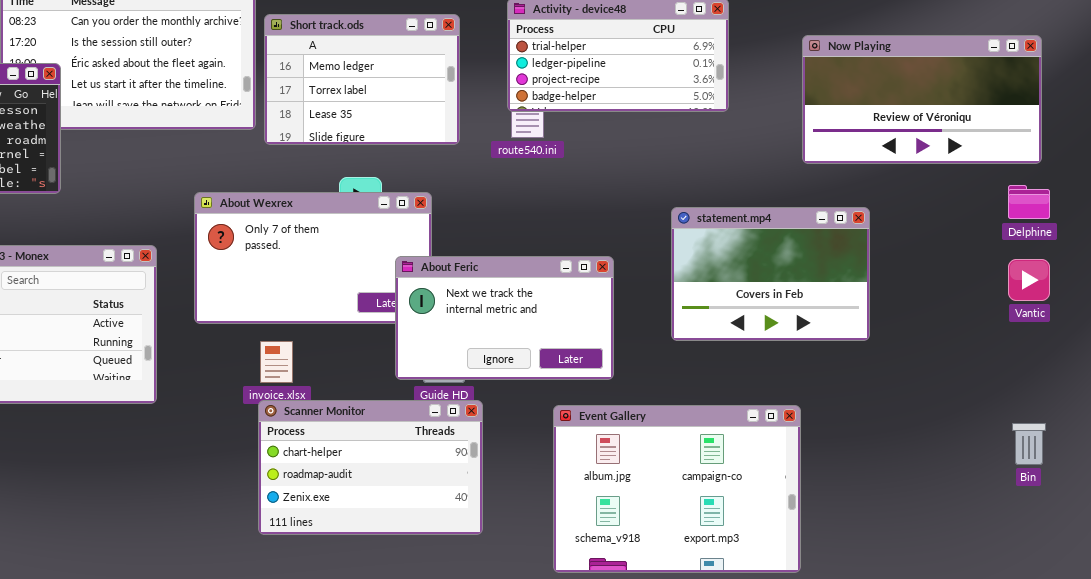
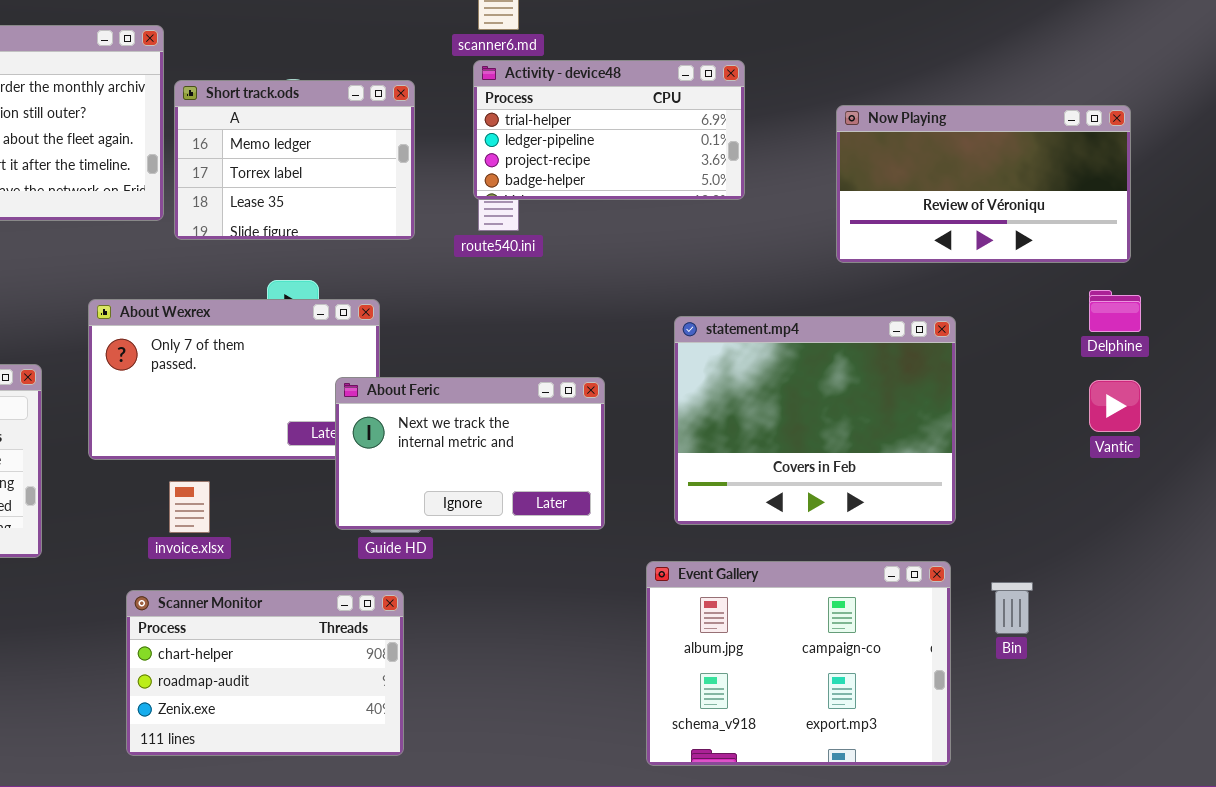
statement.mp4: [671,207,870,341] -> [674,316,956,525], resized
Scanner Monitor: [258,400,483,535] -> [126,590,404,756], moved
Event Gallery: [553,405,801,573] -> [646,561,951,766], moved
Bin: [1012,423,1046,465] -> [991,582,1033,634], moved

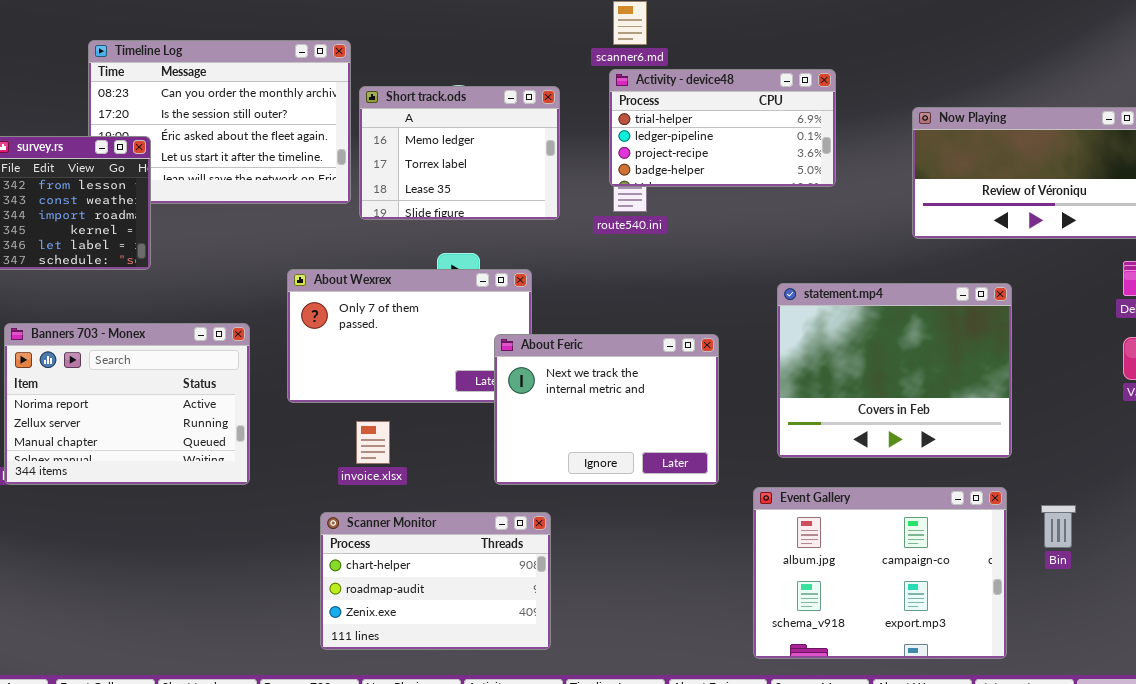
About Feric: [335,377,605,530] -> [494,334,719,485], resized

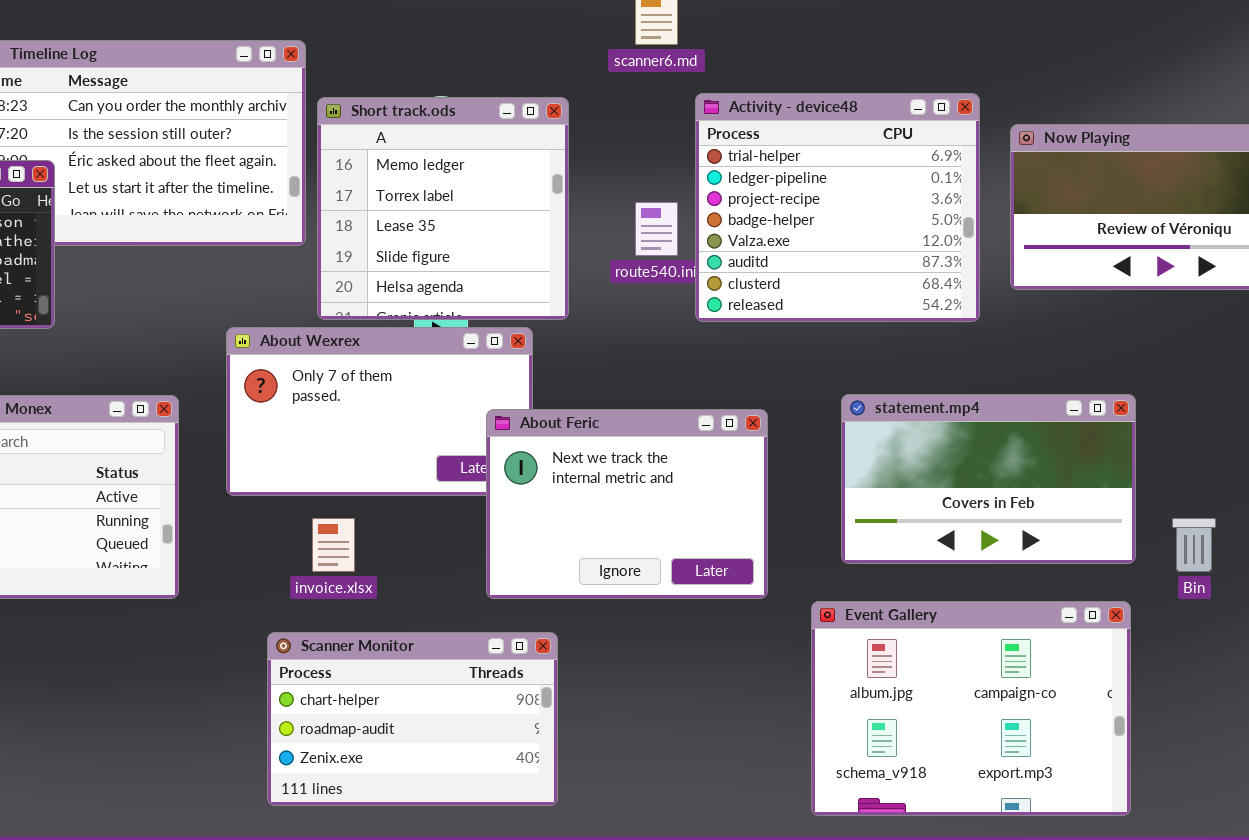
Activity - device48: [609,69,836,187] -> [695,93,980,322], moved, resized
Short track.ods: [359,86,560,220] -> [317,97,569,320], resized
statement.mp4: [777,283,1012,458] -> [841,394,1136,564], resized
Bin: [1041,505,1076,548] -> [1172,518,1216,572], moved

